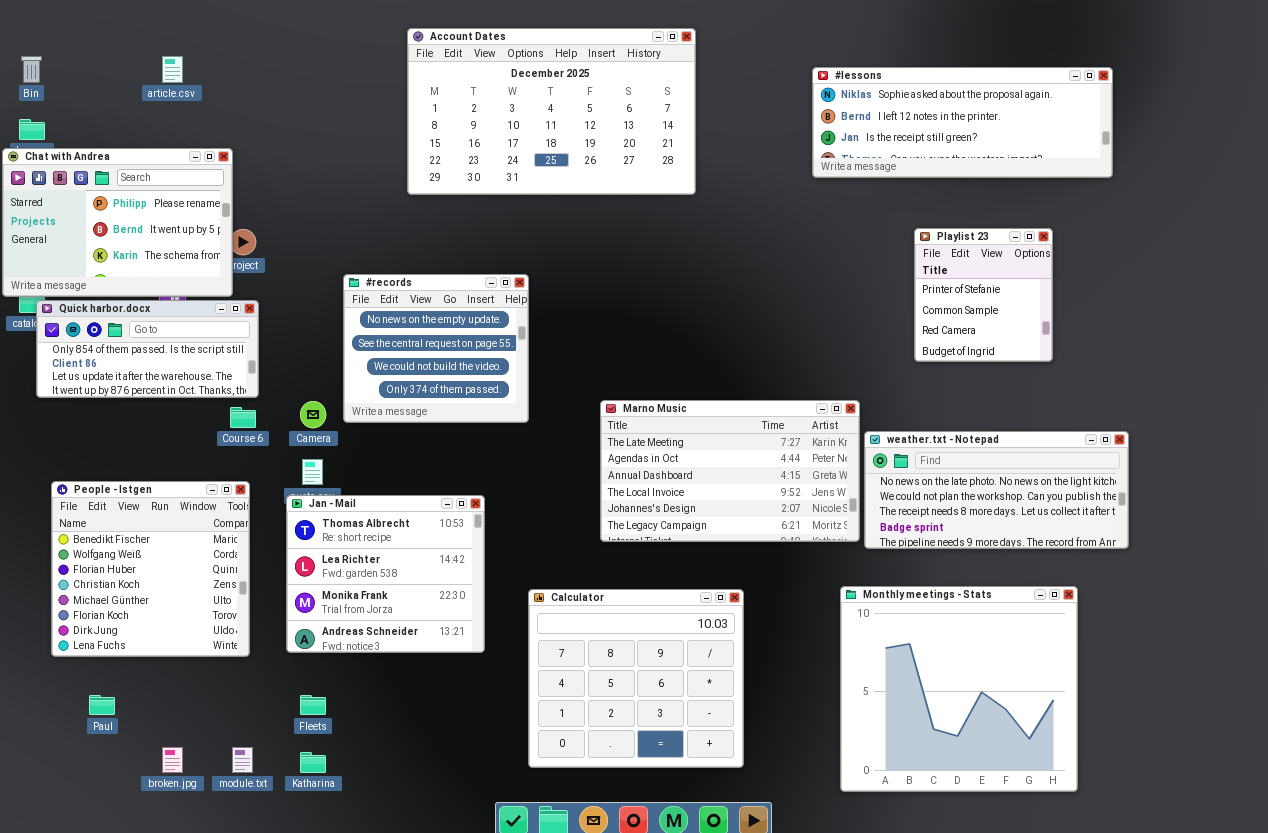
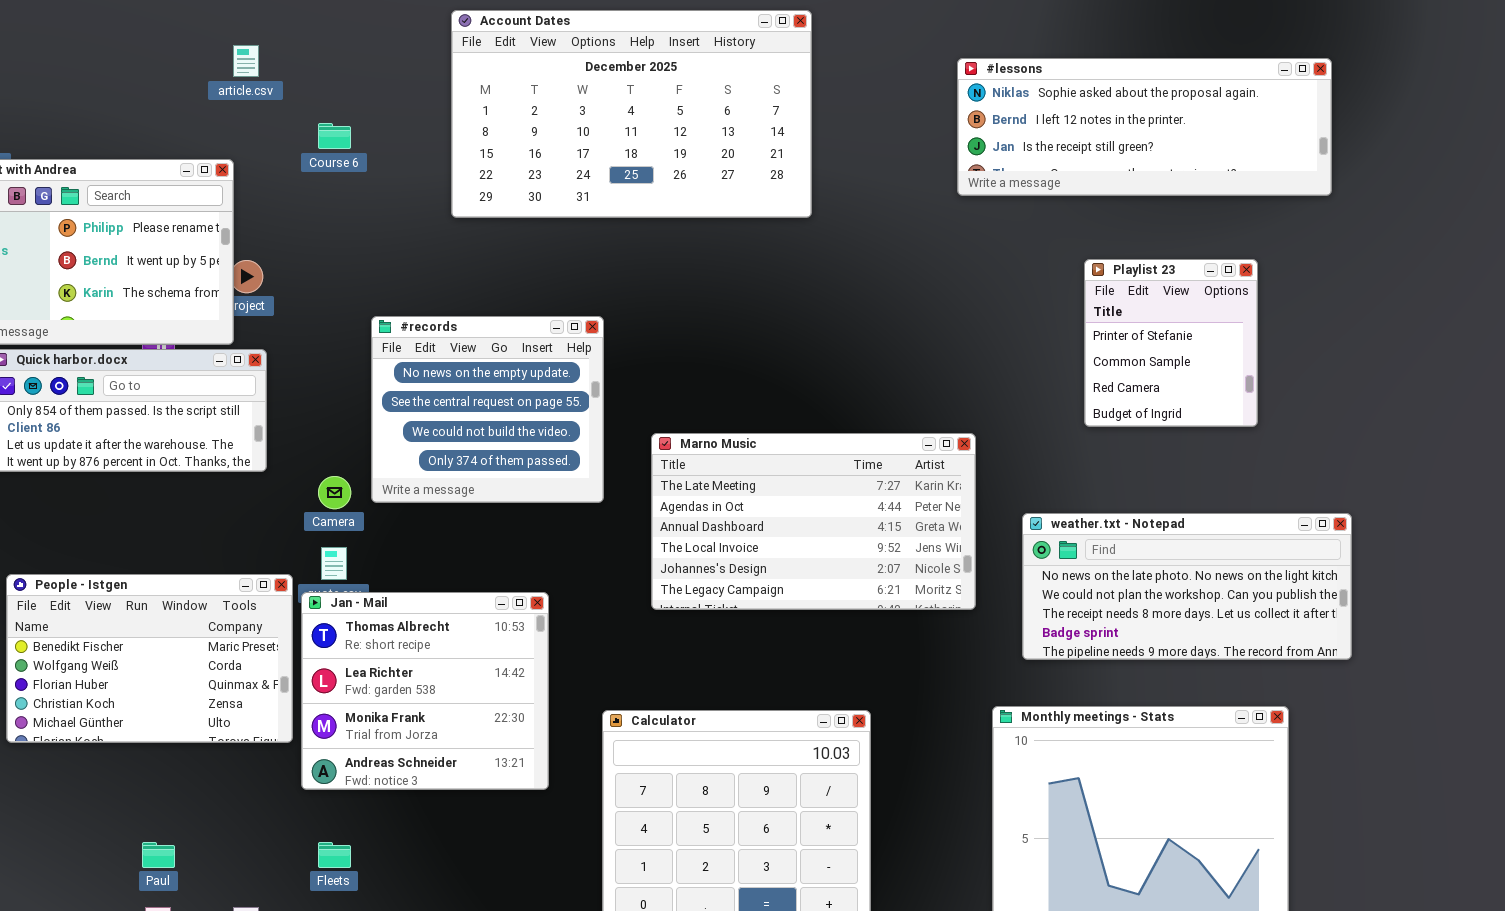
article.csv: [162,56,183,83] -> [233,45,259,77], moved
Marno Music: [600,400,860,542] -> [651,433,976,610], moved
Course 6: [230,407,256,428] -> [318,123,351,149], moved
People - Istgen: [51,481,250,657] -> [6,574,293,743], resized
Paul: [89,695,115,715] -> [142,842,175,868], moved

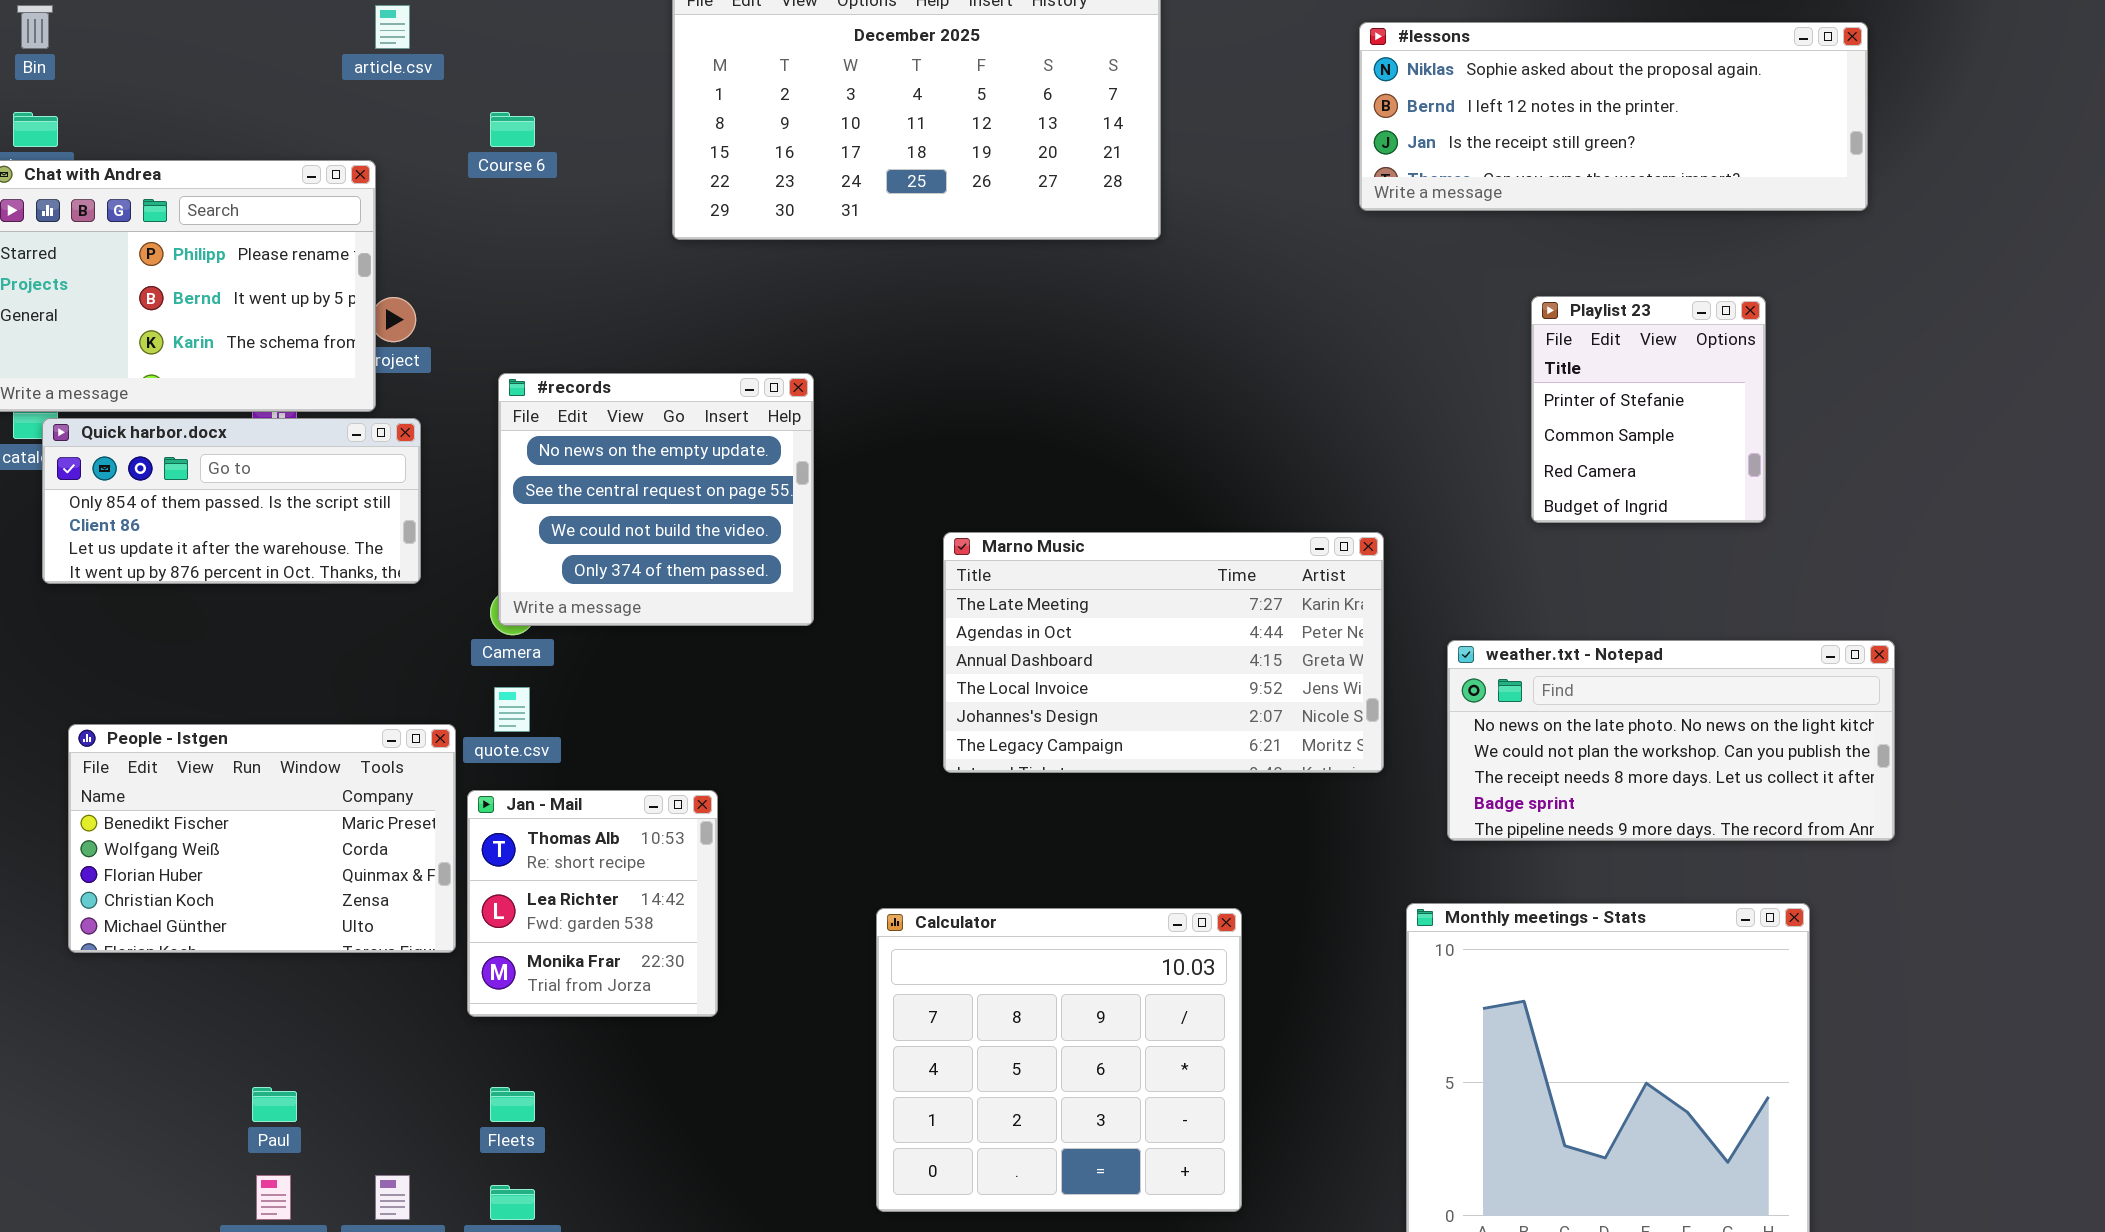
#records: [371,316,604,503] -> [498,373,814,626], moved
Jan - Mail: [301,592,549,790] -> [467,790,718,1017], resized

